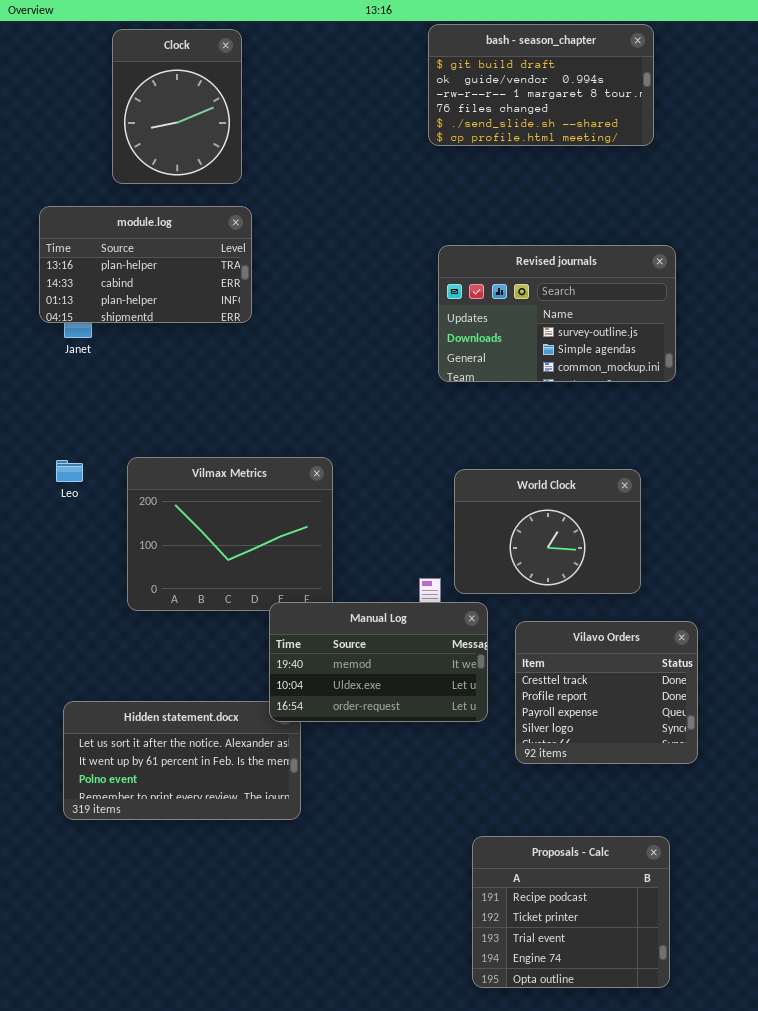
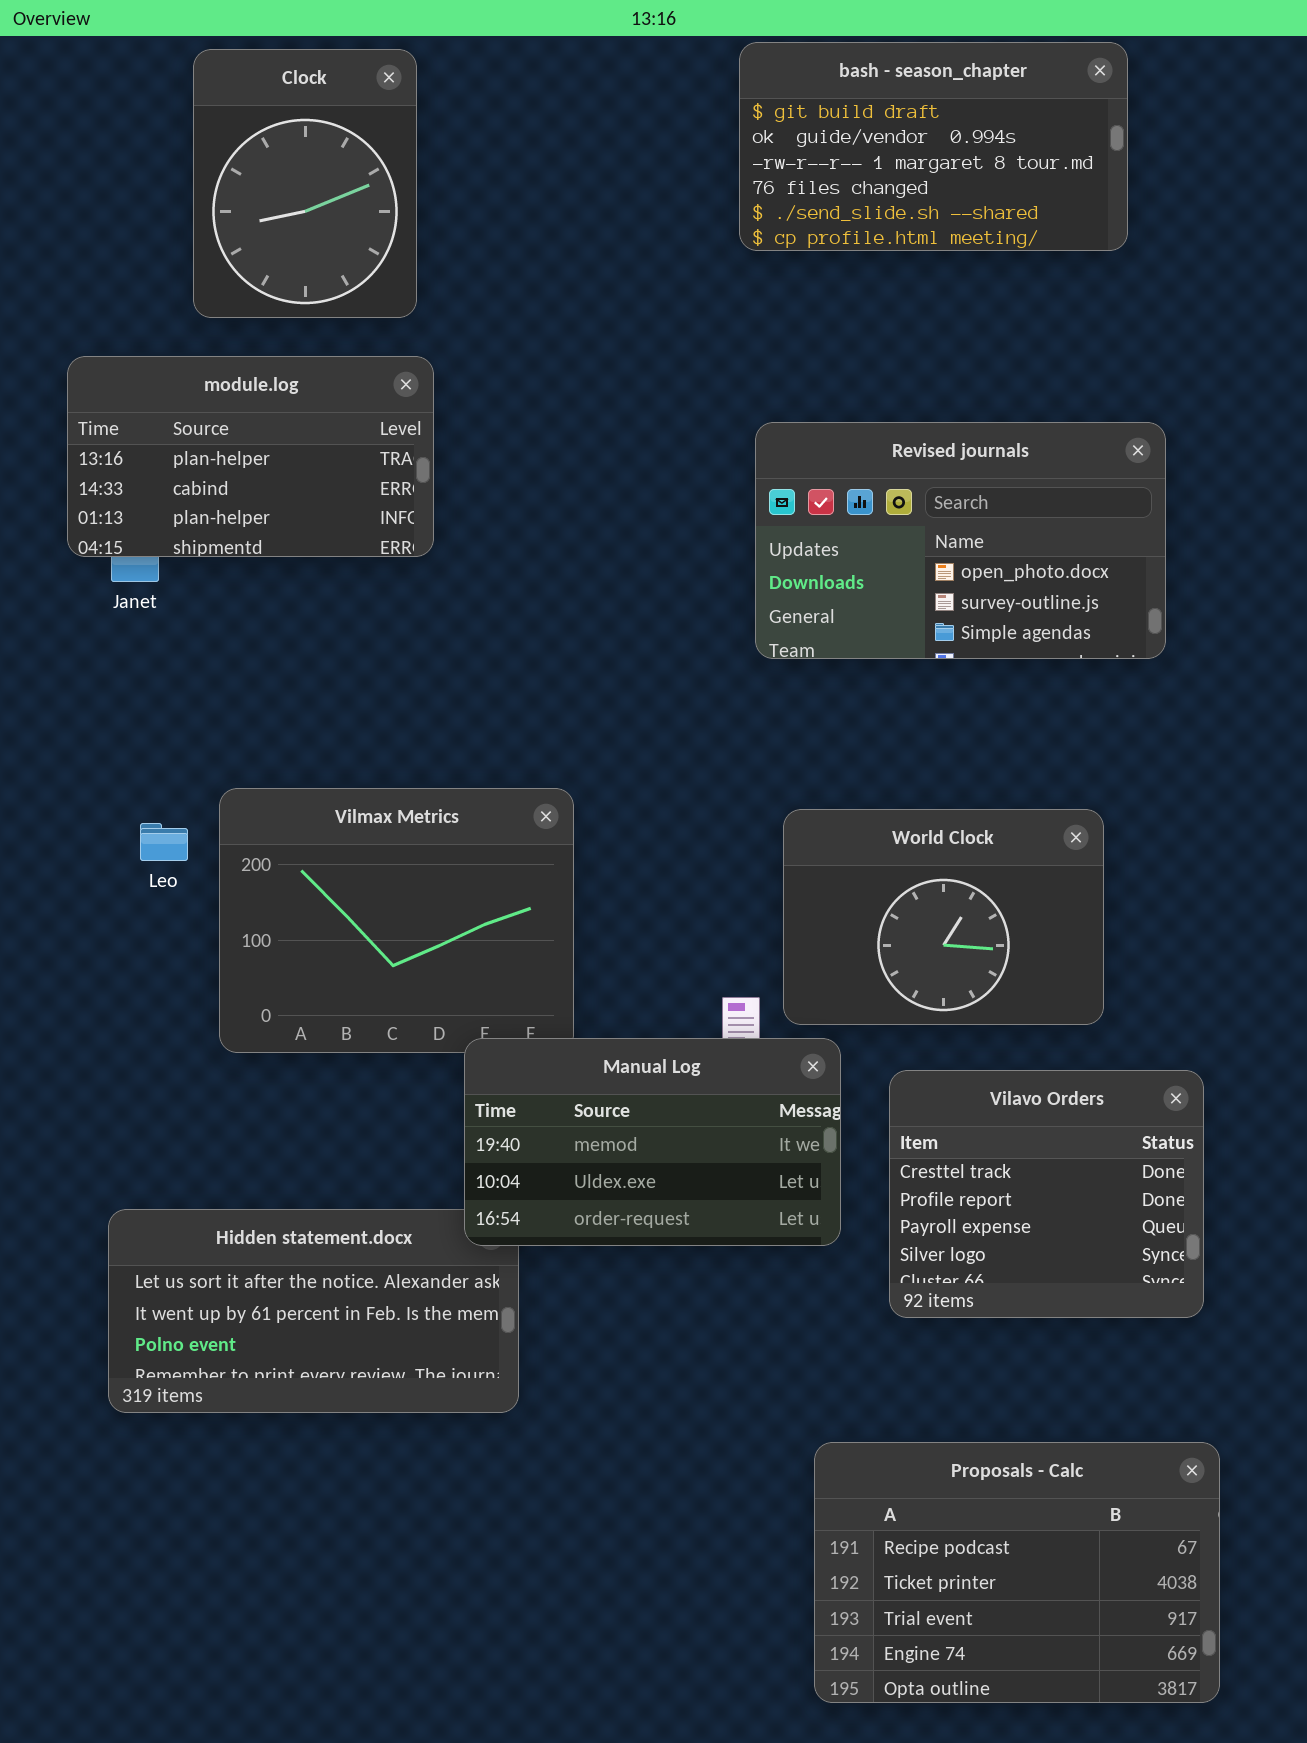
Revised journals: [438,245,676,382] -> [755,422,1166,659], scrolled up 1 row
Leo: [56,460,83,482] -> [140,823,188,861], moved
Proposals - Calc: [472,836,670,988] -> [814,1442,1220,1703], resized

